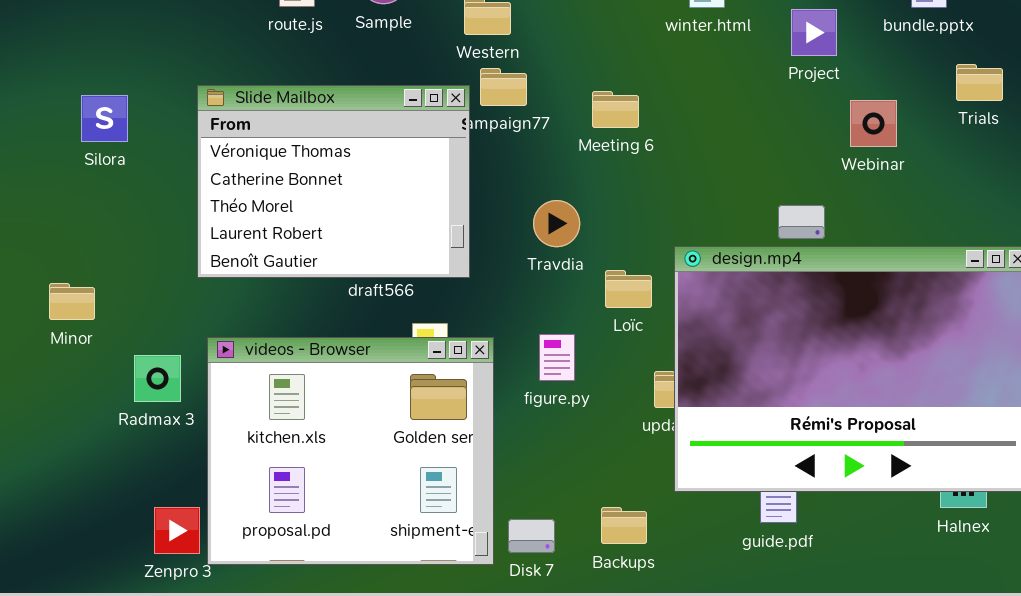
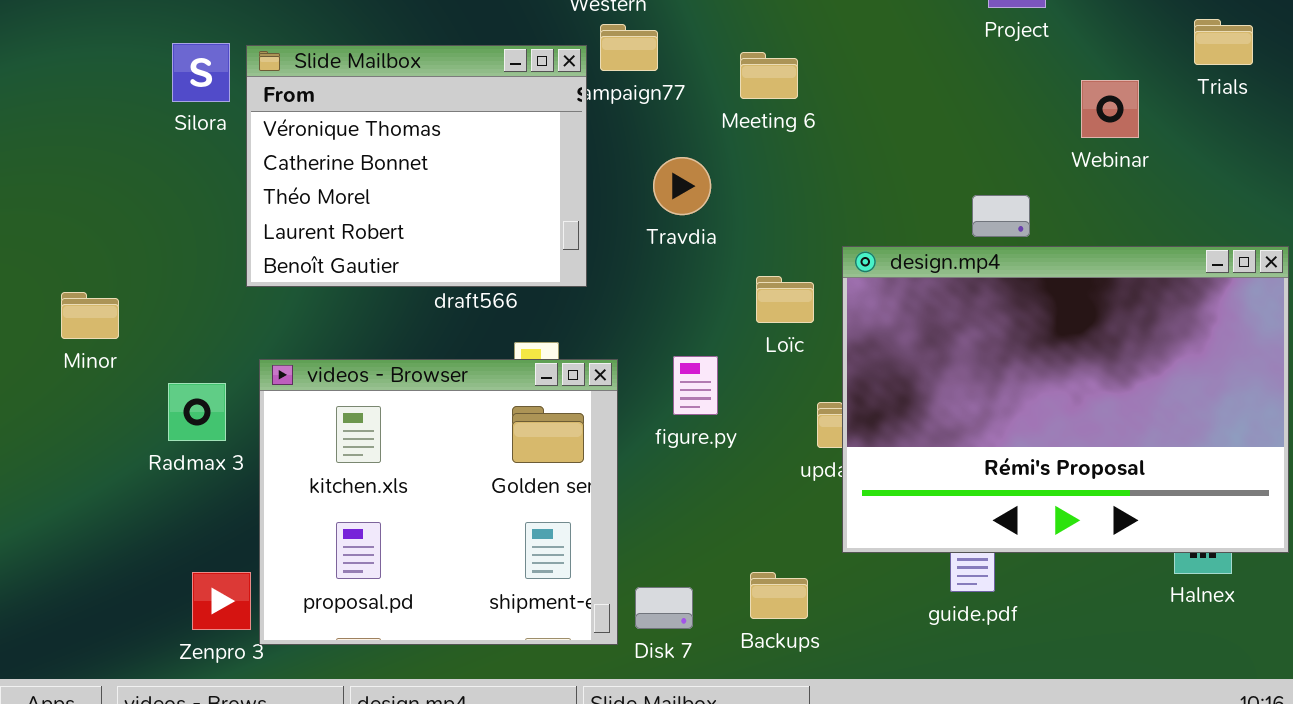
Silora: [81,95,128,142] -> [172,43,230,102], moved
Webinar: [850,100,897,147] -> [1081,80,1139,138], moved
Travdia: [533,200,580,247] -> [653,157,711,215], moved

